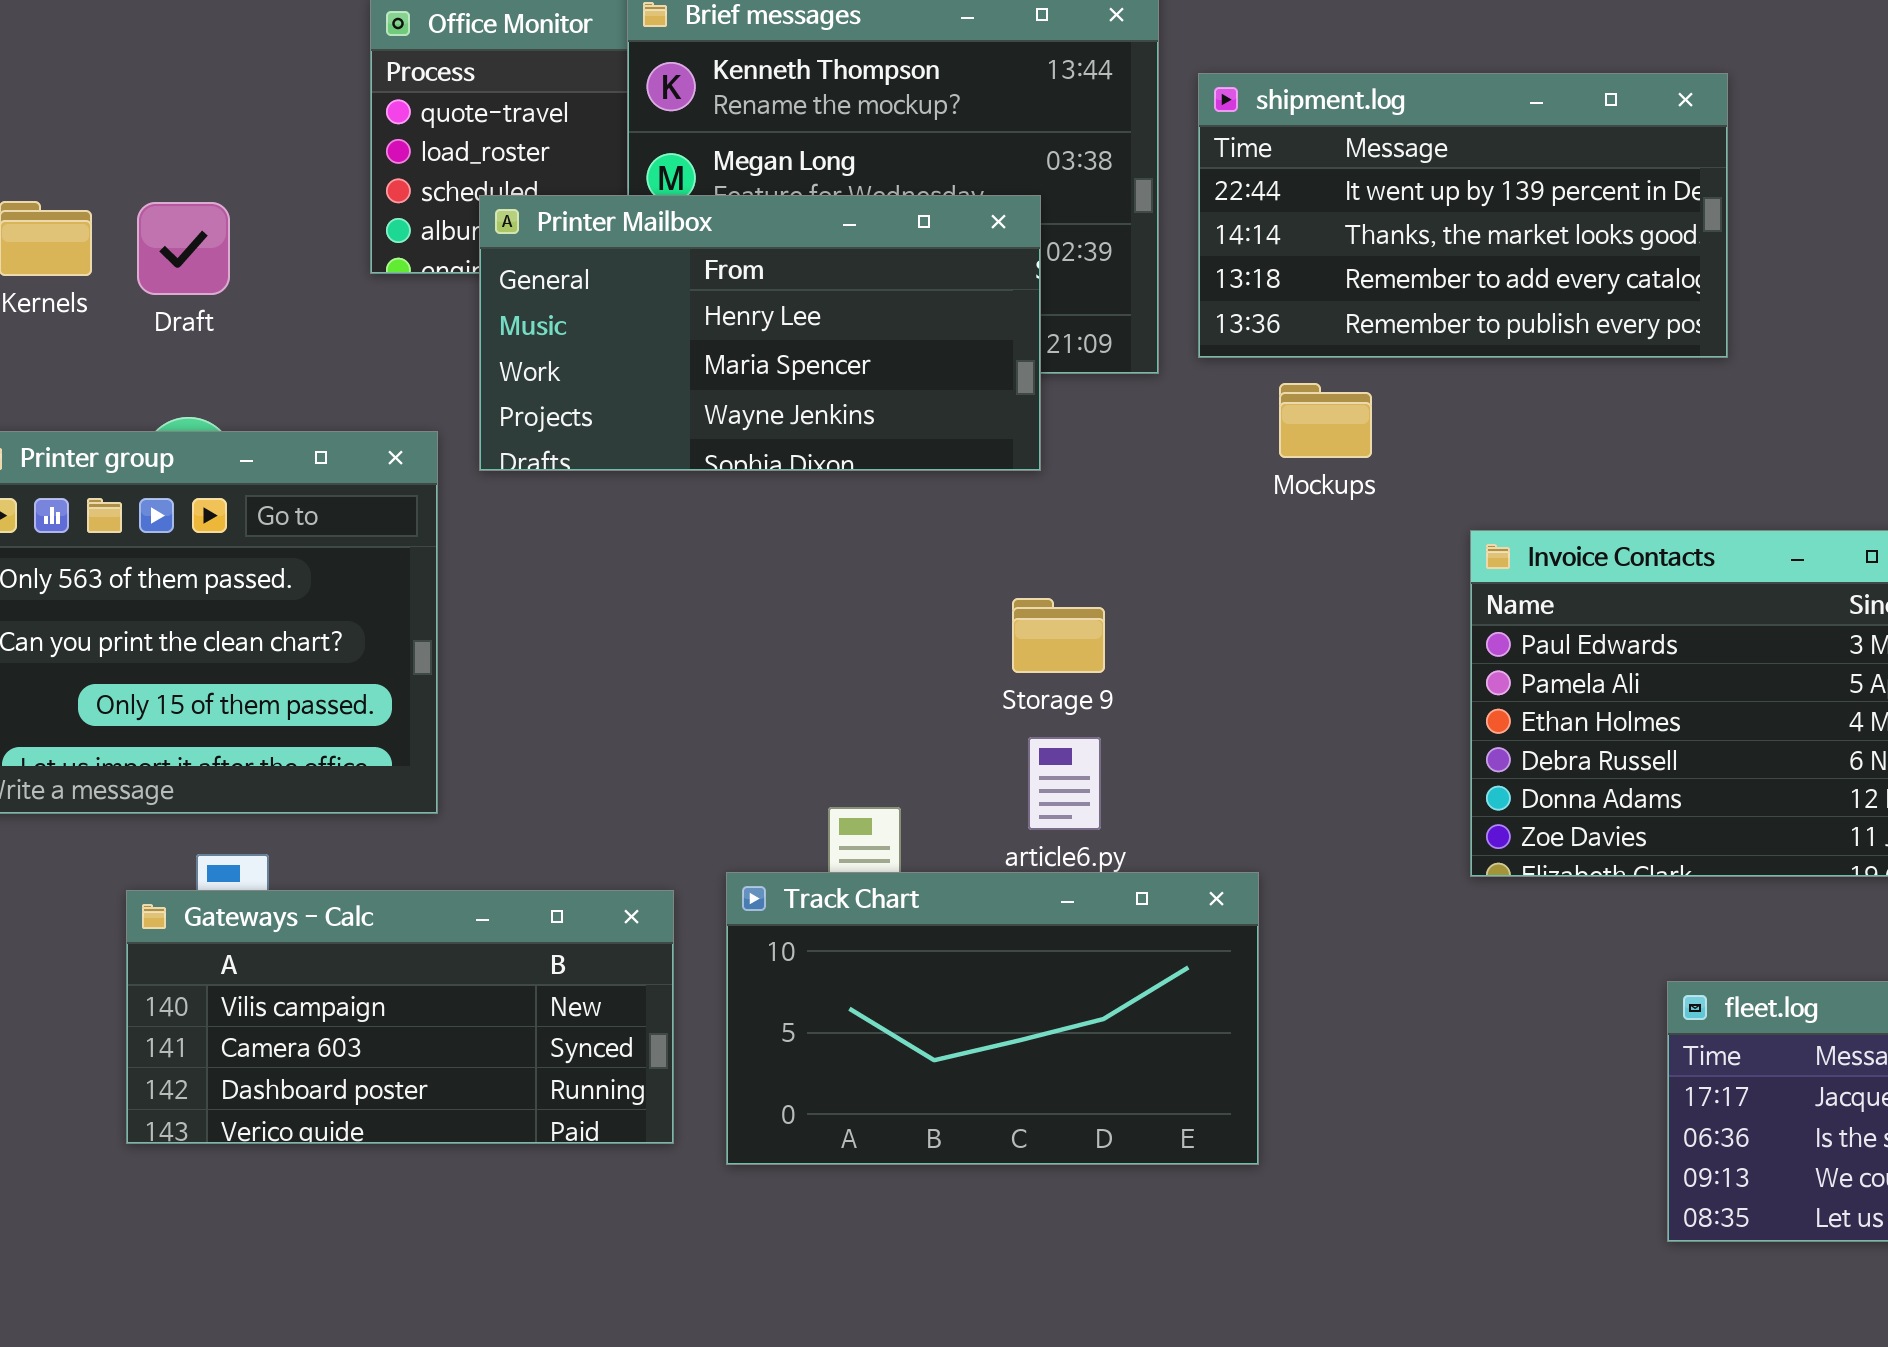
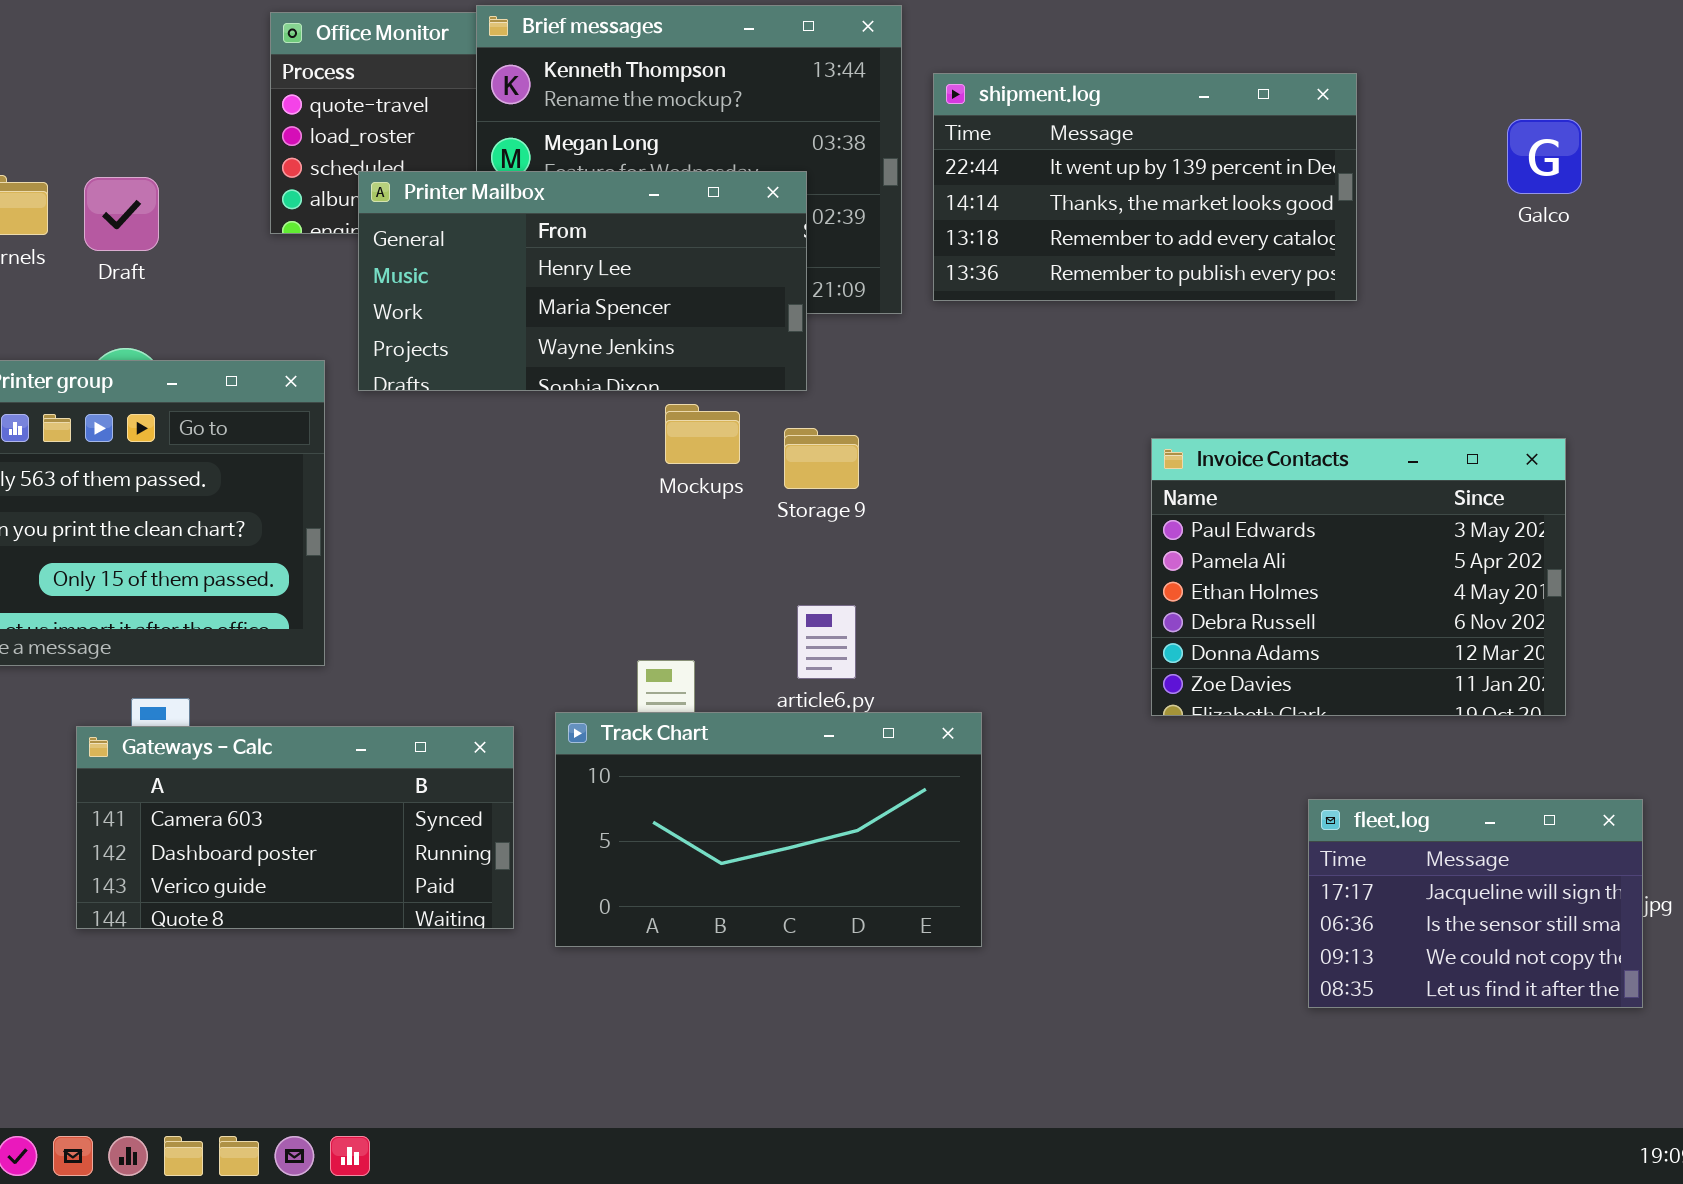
Mockups: [1279,383,1372,458] -> [665,404,740,464], moved
Storage 9: [1012,598,1105,673] -> [784,428,859,489], moved
Gateways - Calc: [126,890,674,1144] -> [76,726,514,929], scrolled down 1 row

